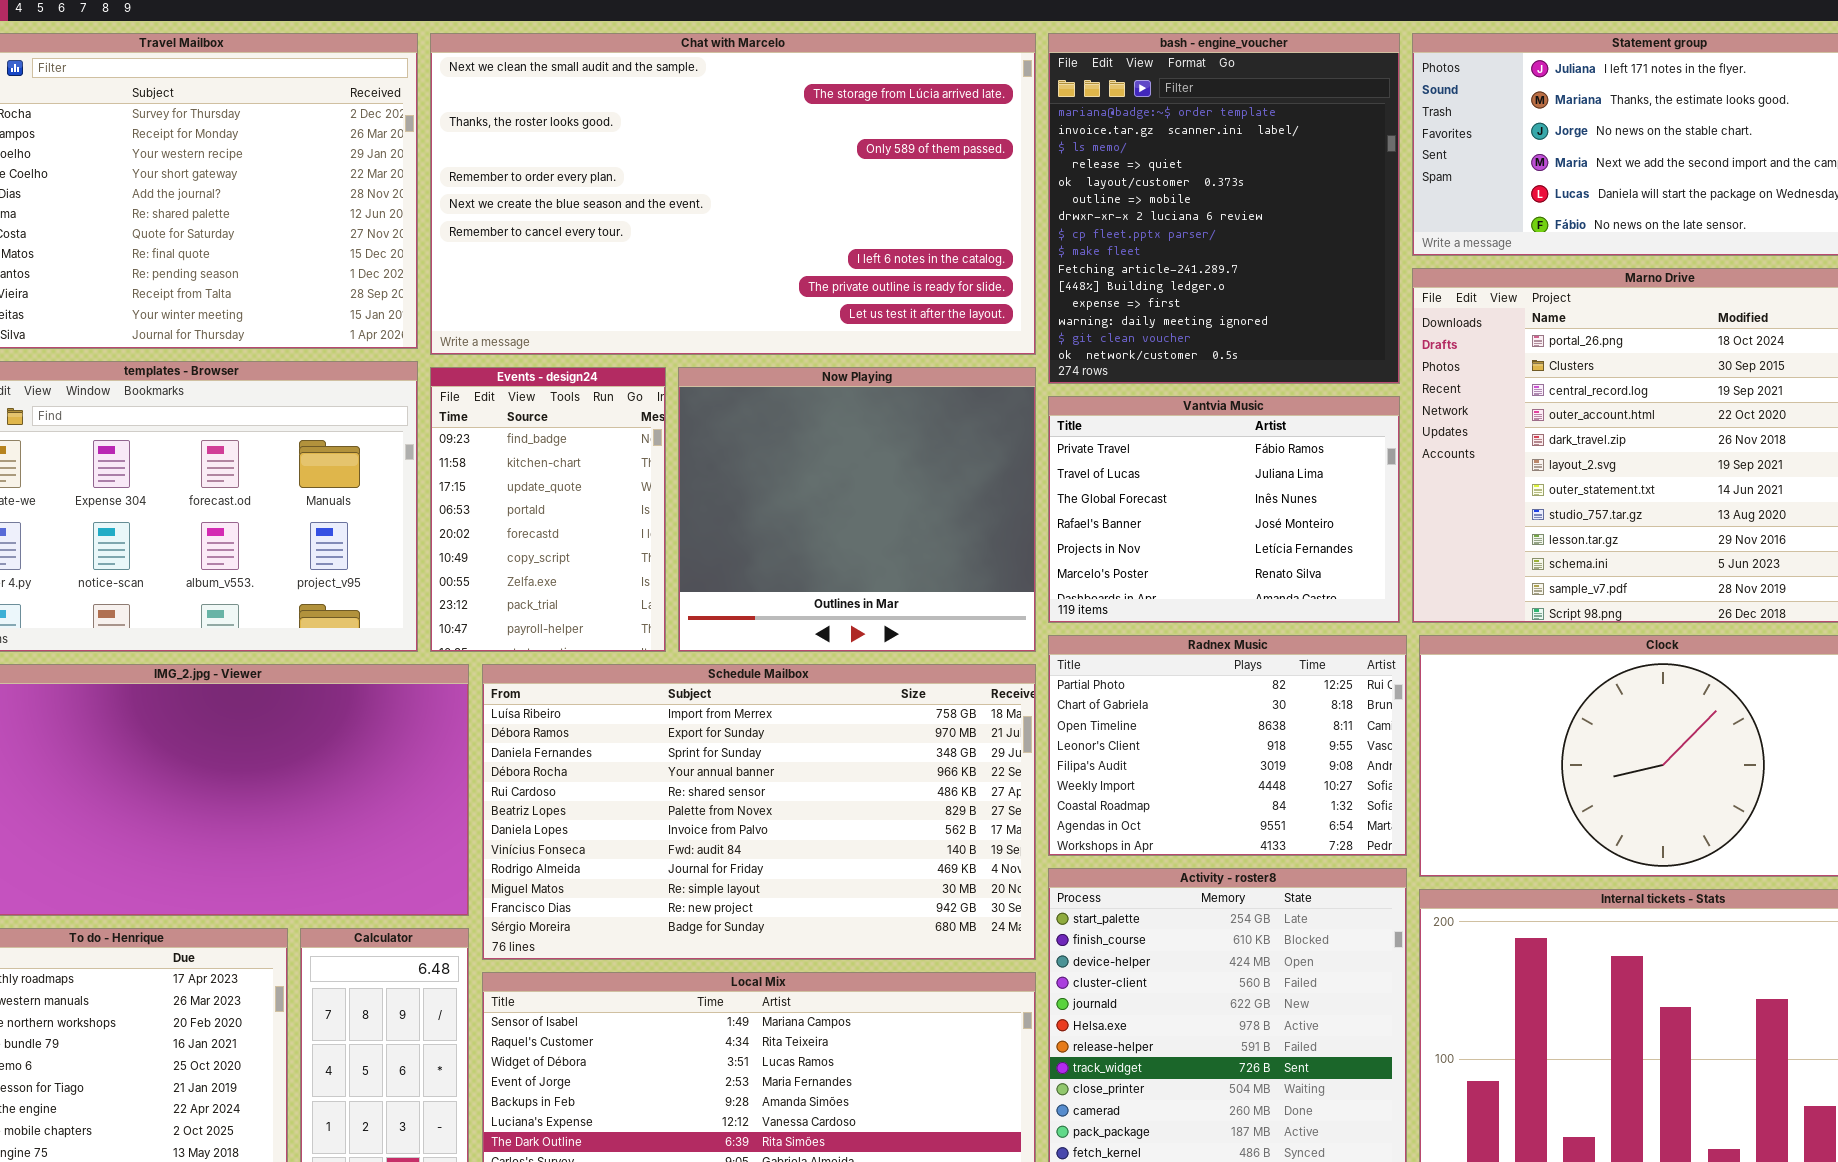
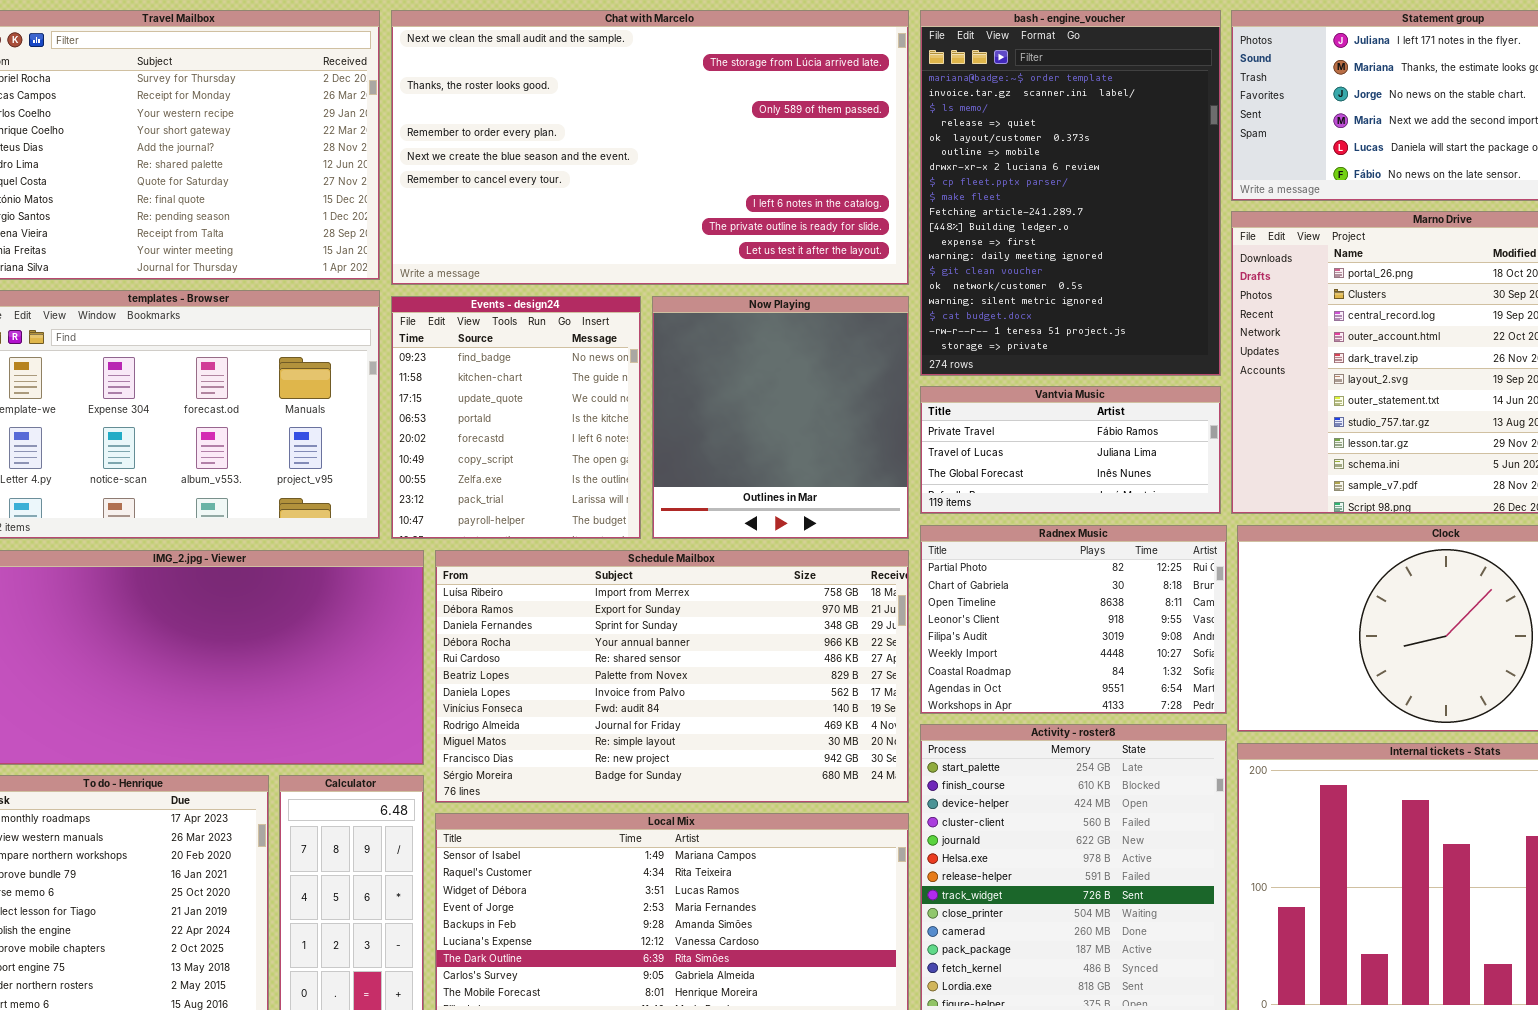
bash - engine_voucher: [1048,33,1400,384] -> [920,10,1221,376], resized
Events - design24: [430,367,666,652] -> [391,296,641,539], resized
Now Playing: [678,367,1036,652] -> [652,296,909,539], resized
Vantvia Music: [1048,396,1400,623] -> [920,386,1221,514], resized

